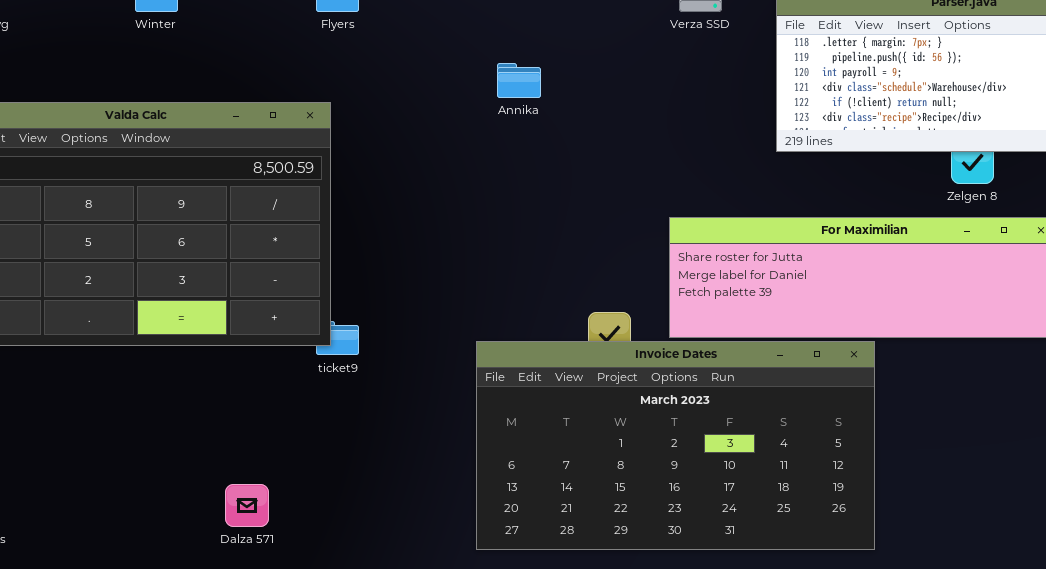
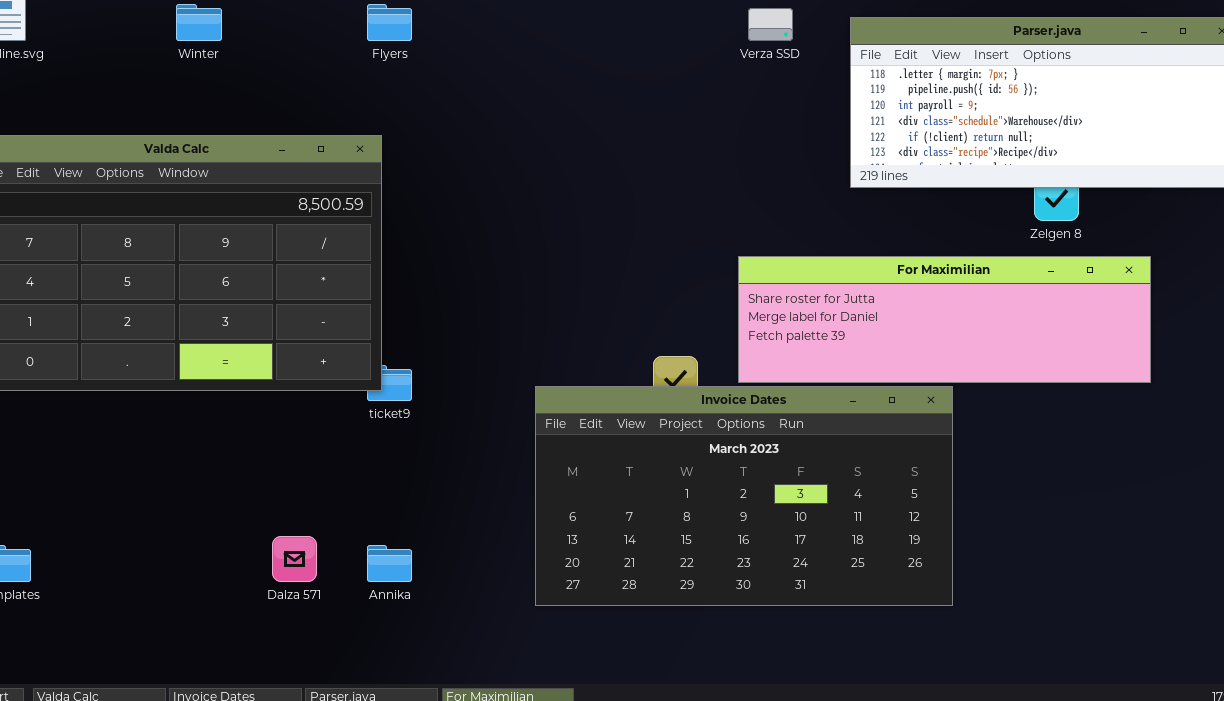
Annika: [497,63,541,98] -> [367,545,412,582], moved

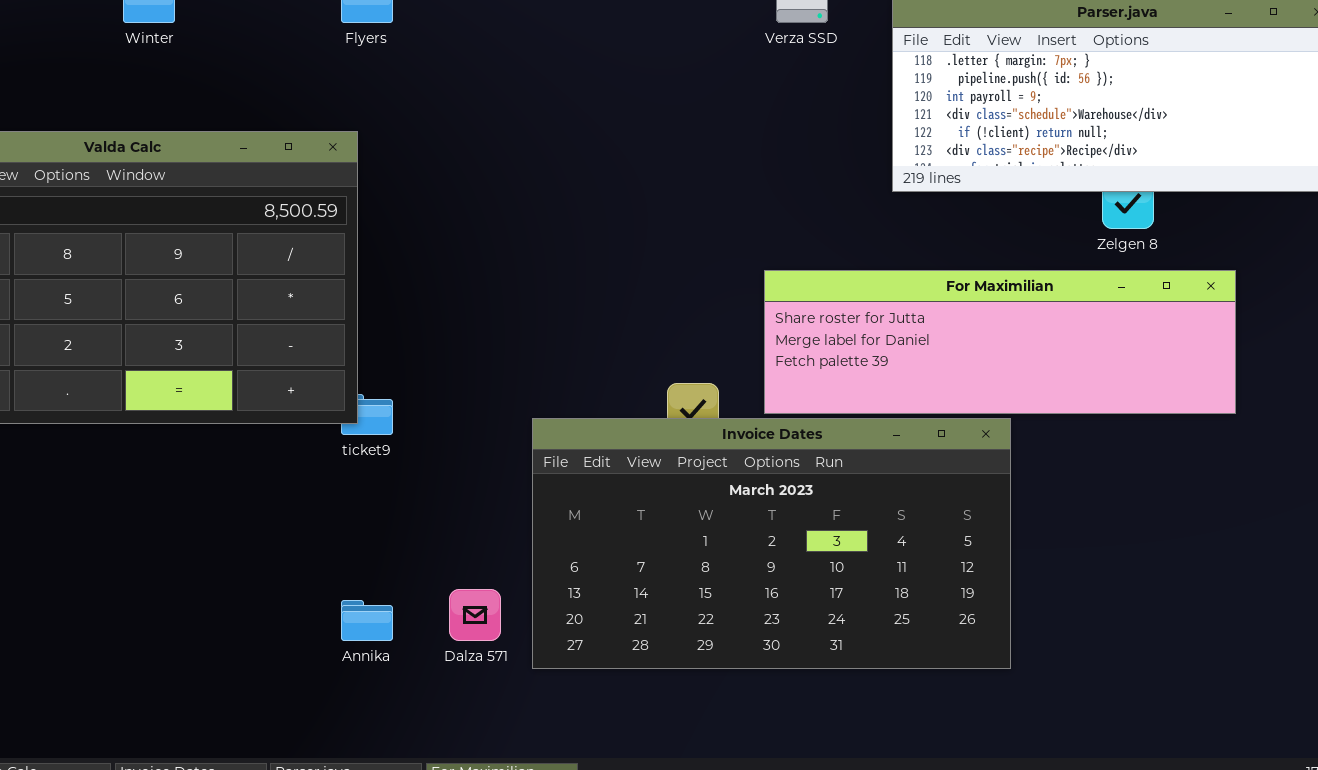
Dalza 571: [272,536,317,582] -> [449,589,501,641], moved

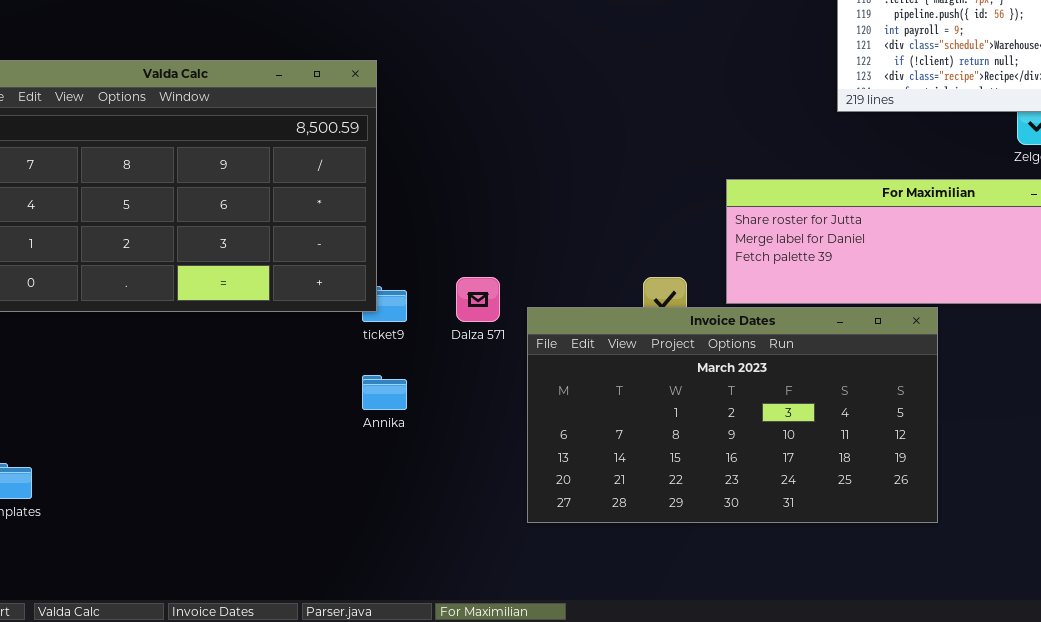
Dalza 571: [449,589,501,641] -> [456,277,500,322], moved
Annika: [341,600,393,641] -> [362,375,407,410], moved

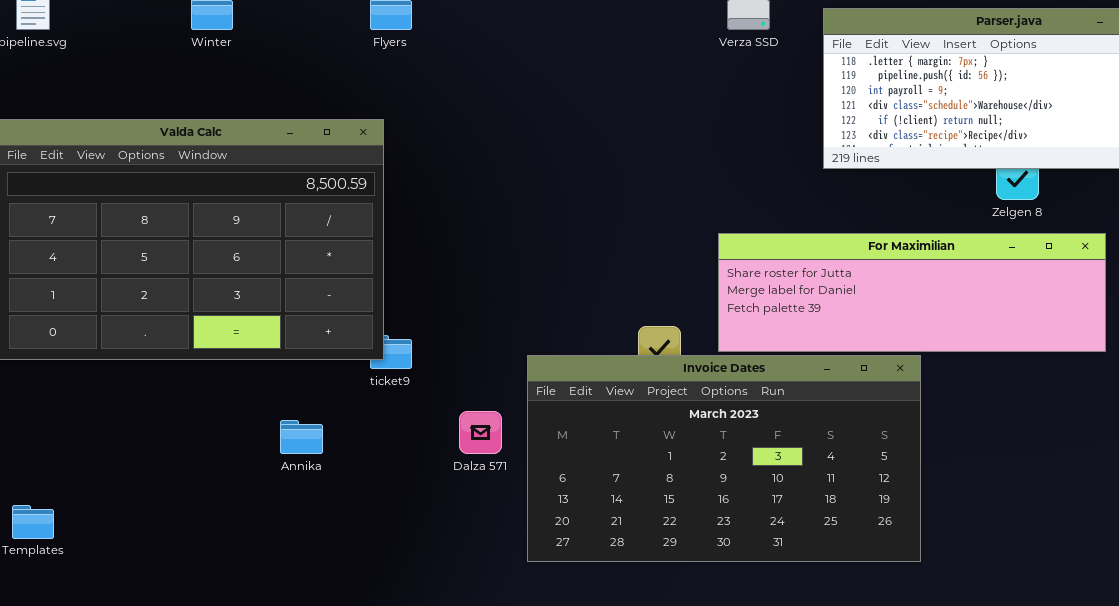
Dalza 571: [456,277,500,322] -> [459,411,502,454], moved
Annika: [362,375,407,410] -> [280,420,323,454], moved

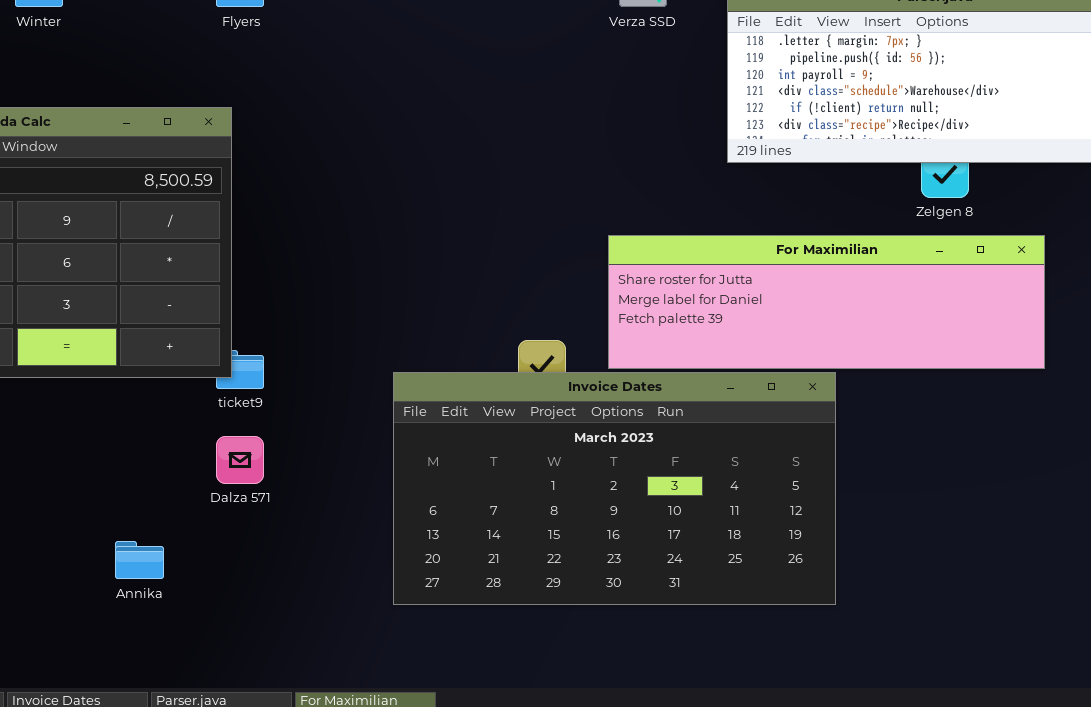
Dalza 571: [459,411,502,454] -> [216,436,264,484], moved
Annika: [280,420,323,454] -> [115,541,164,579], moved

